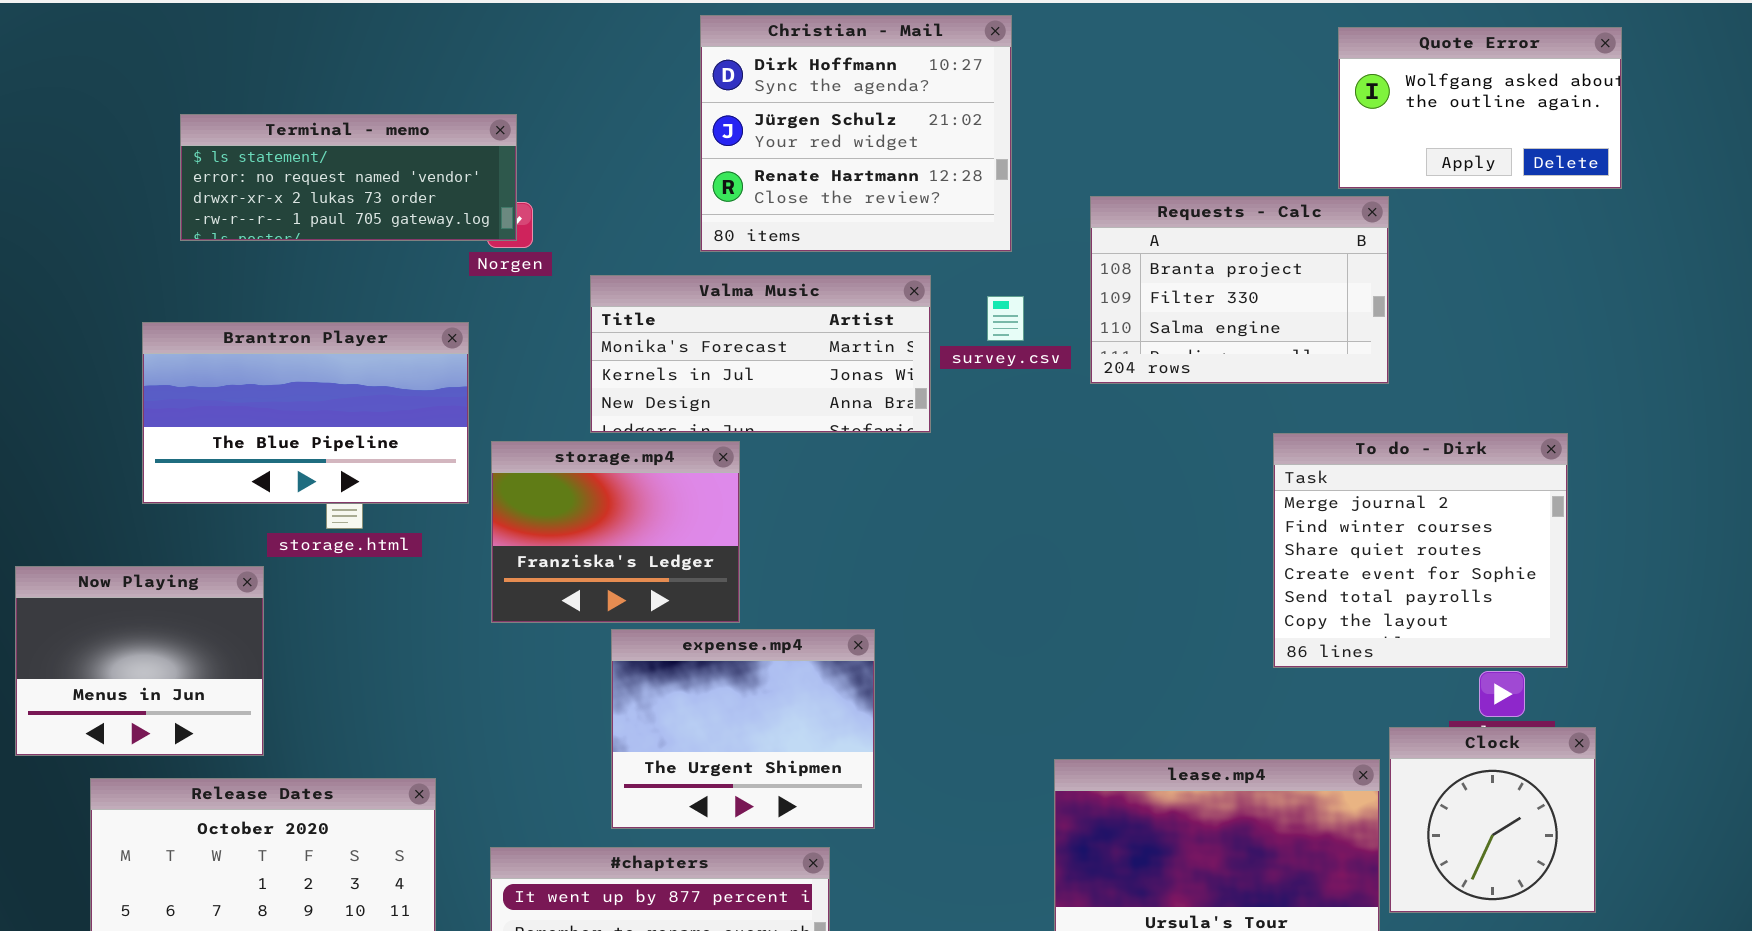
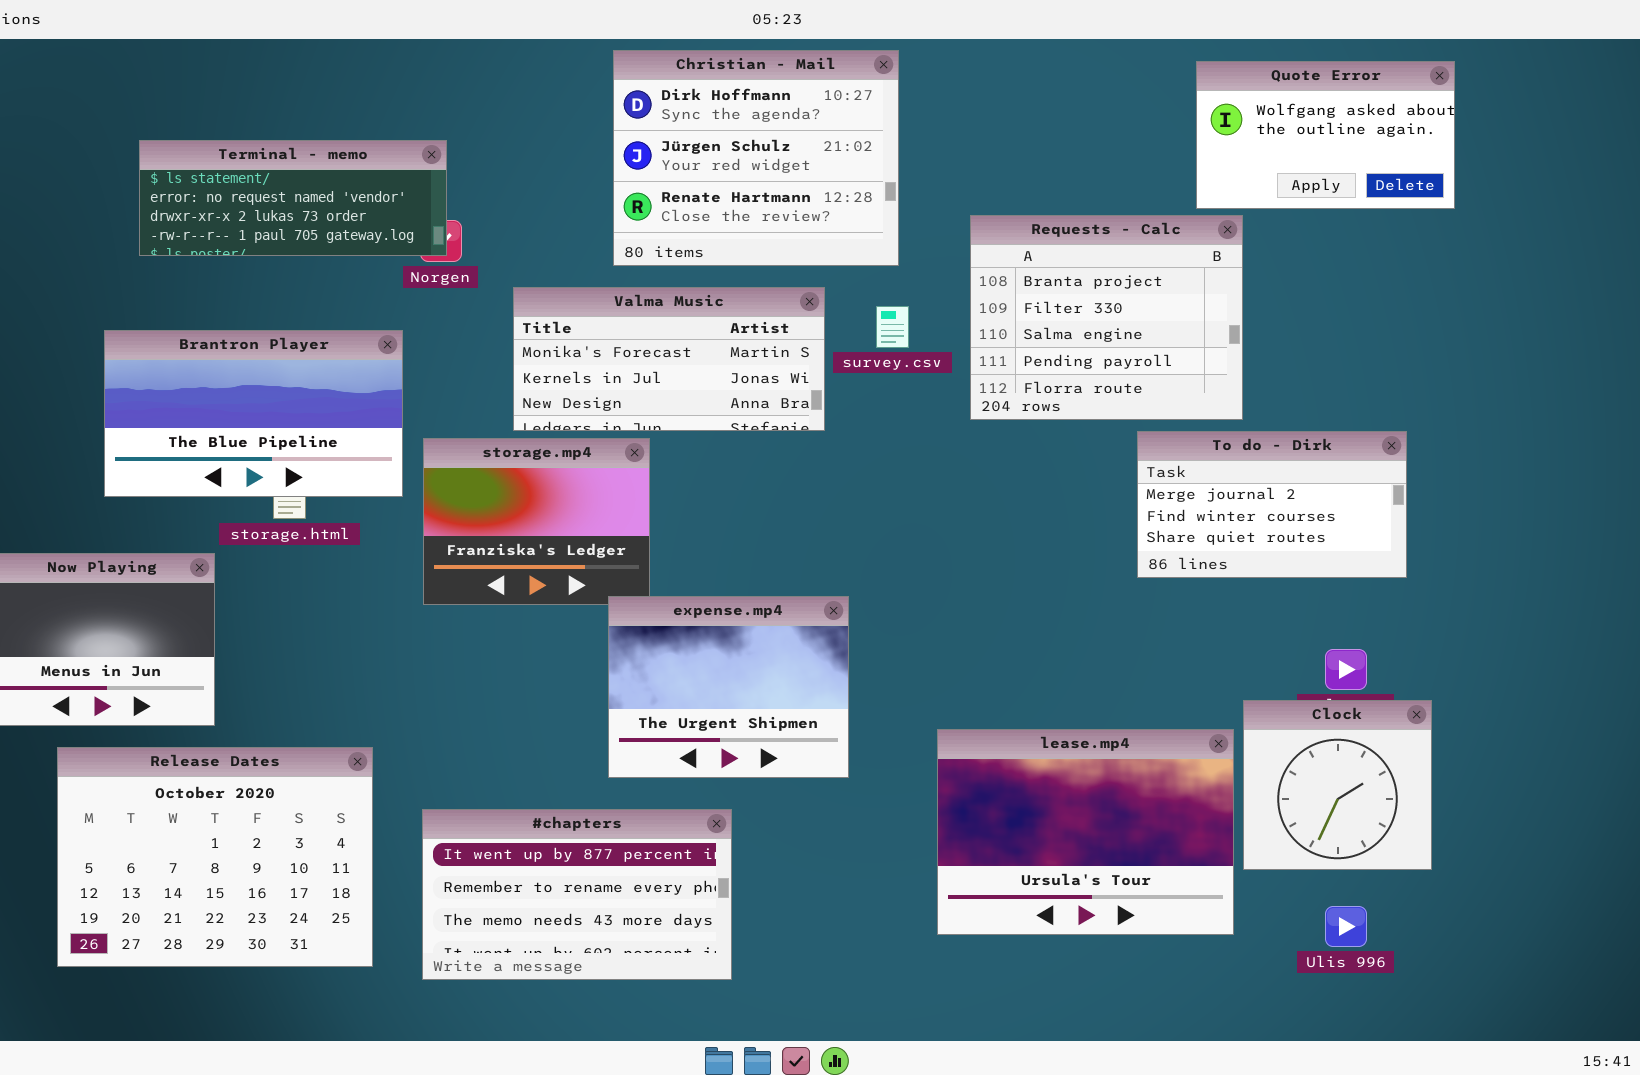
Requests - Calc: [1090,196,1389,384] -> [970,215,1243,420], resized
To do - Dirk: [1273,433,1568,668] -> [1137,431,1407,578], resized
expense.mp4: [611,629,875,829] -> [608,596,849,778], moved

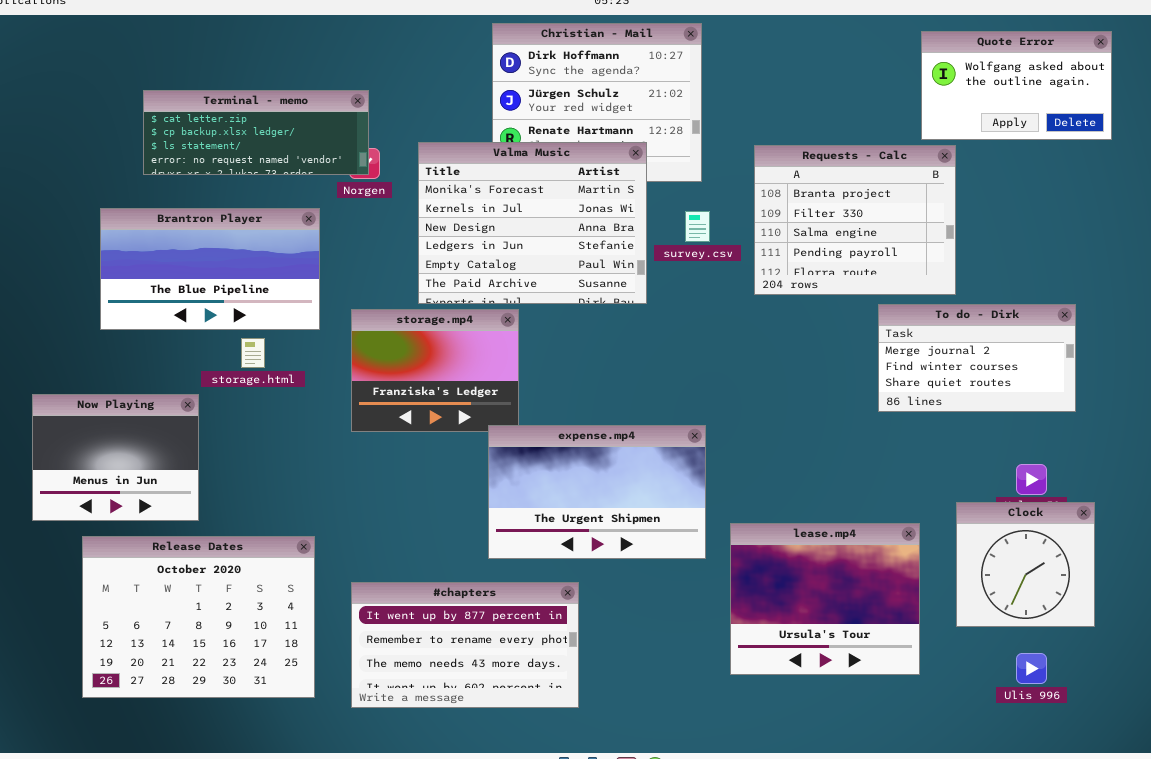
Terminal - memo: [139,140,447,256] -> [143,90,369,175], scrolled up 2 rows
Valma Music: [513,287,825,431] -> [418,142,647,304], resized
Brantron Player: [104,330,403,497] -> [100,208,320,330], moved
expense.mp4: [608,596,849,778] -> [488,425,706,559], resized
lease.mp4: [937,729,1234,935] -> [730,523,920,675], resized

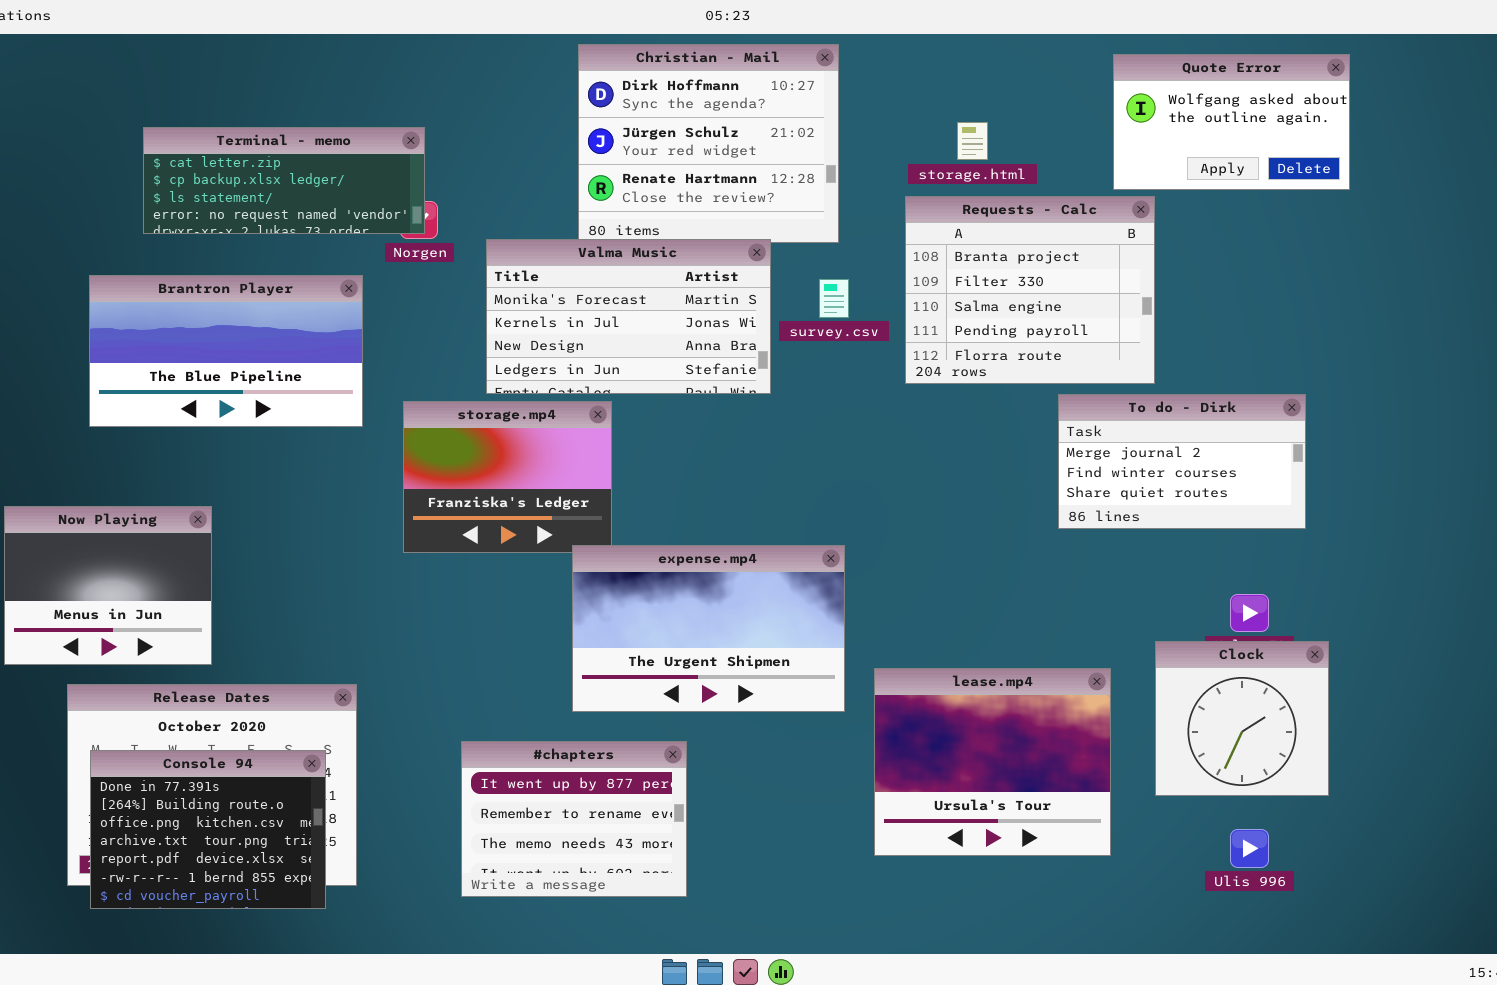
Valma Music: [418,142,647,304] -> [486,239,771,394], resized
storage.html: [241,338,265,368] -> [957,122,988,160], moved
#chapters: [351,582,579,708] -> [461,741,687,897], resized
Console 94: none -> [90,750,326,909], opened

